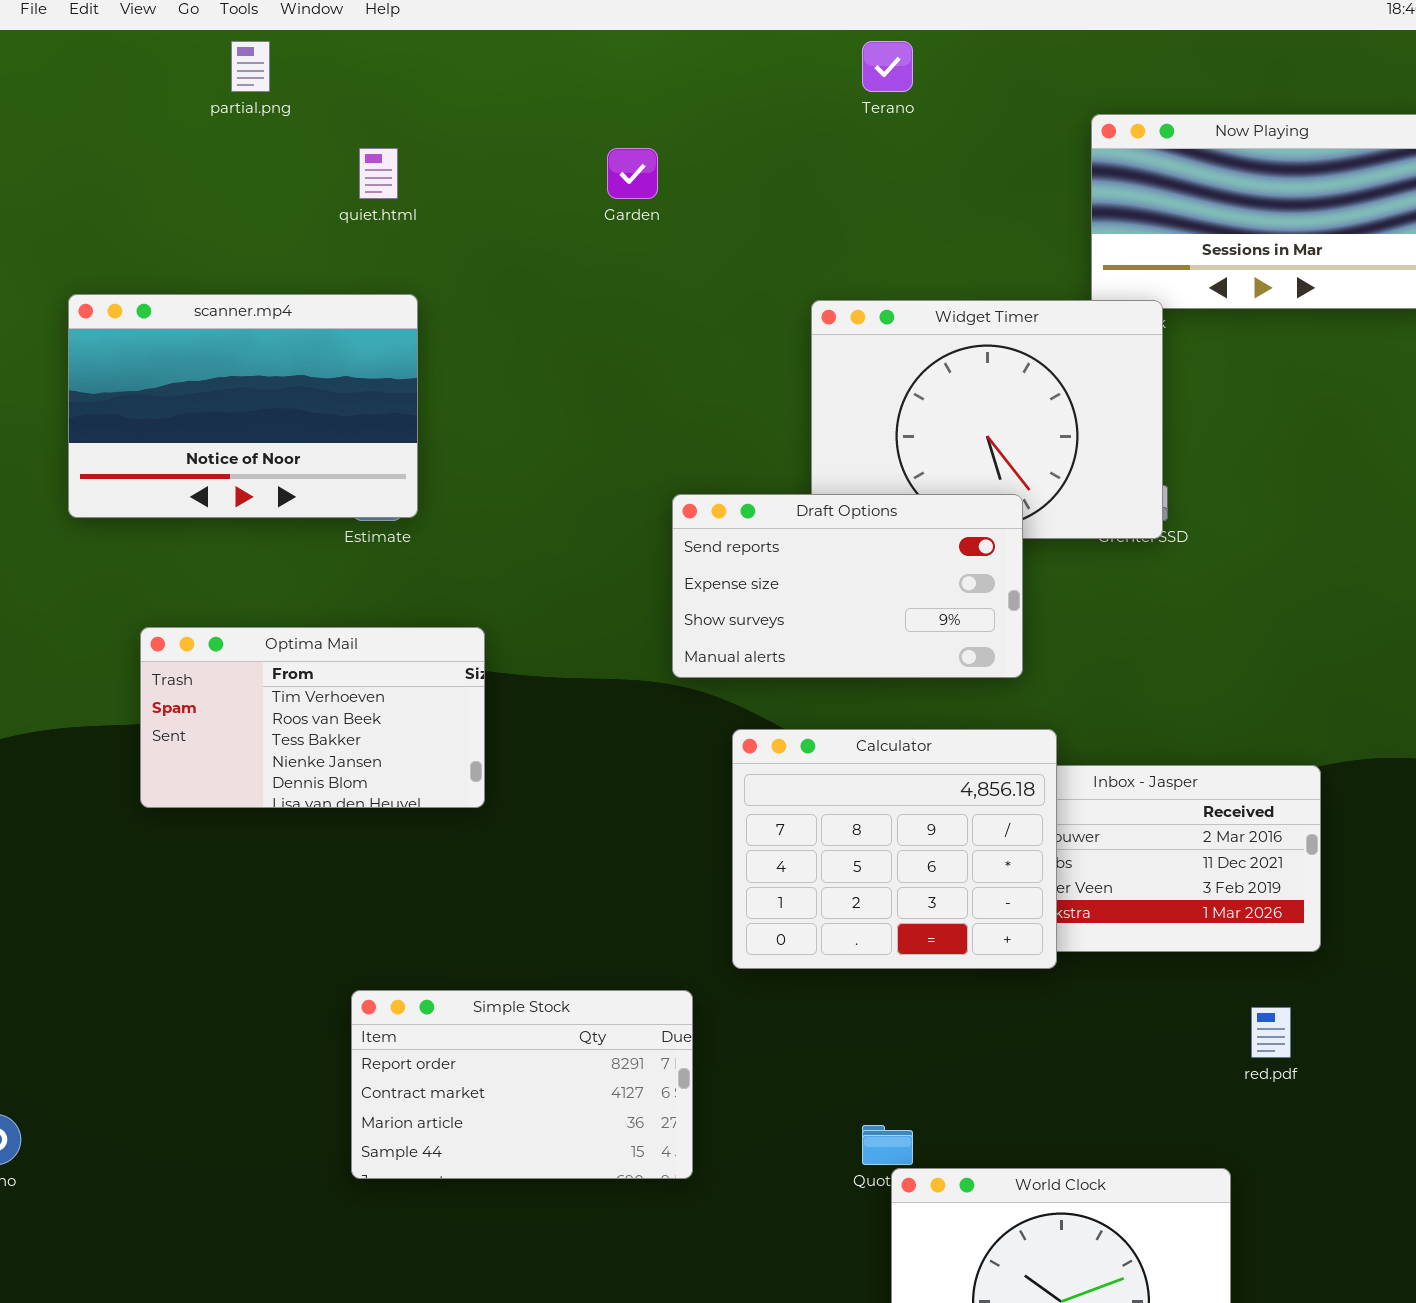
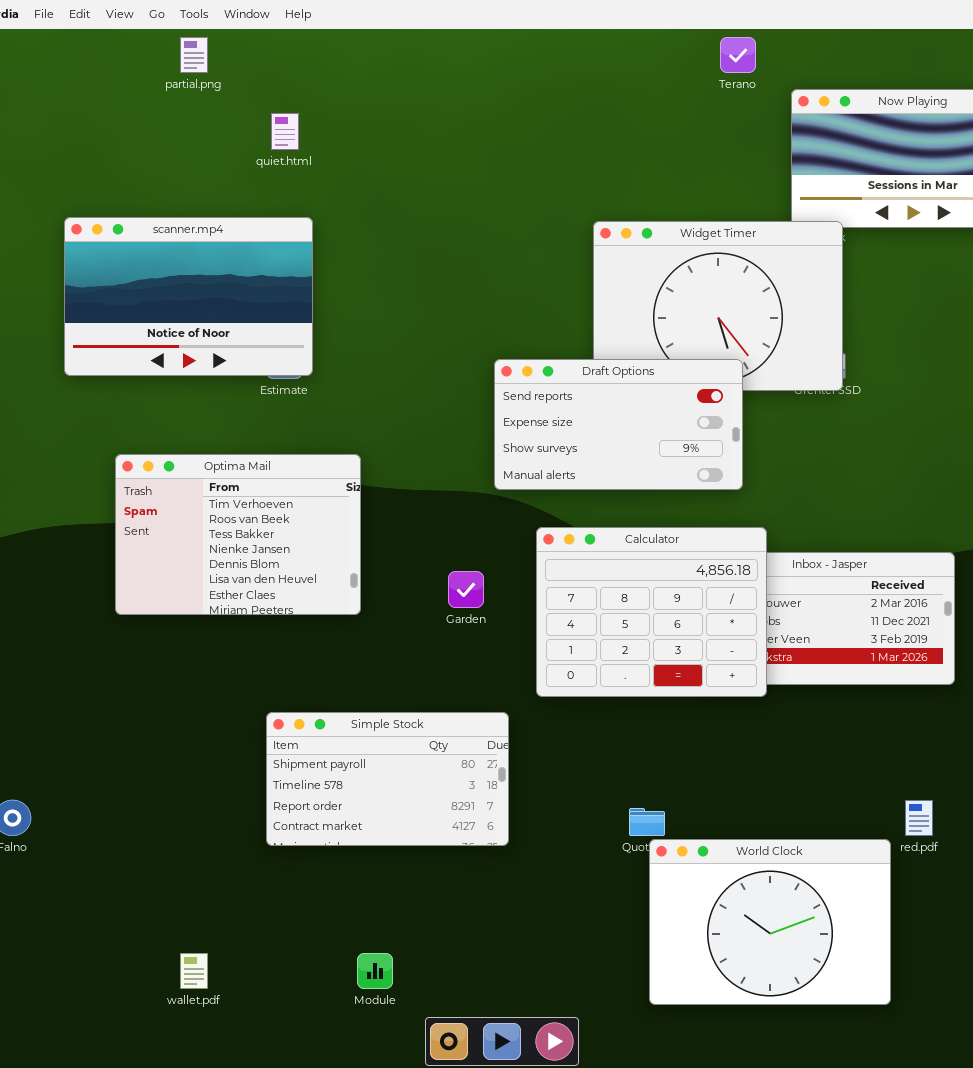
Terano: [862,41,913,92] -> [720,37,756,73], moved
Garden: [607,148,658,199] -> [448,571,484,608], moved
Optima Mail: [140,627,485,808] -> [115,454,361,615], resized
Simple Stock: [351,990,693,1179] -> [266,712,509,846], scrolled up 2 rows
red.pdf: [1251,1007,1291,1058] -> [905,800,933,836], moved

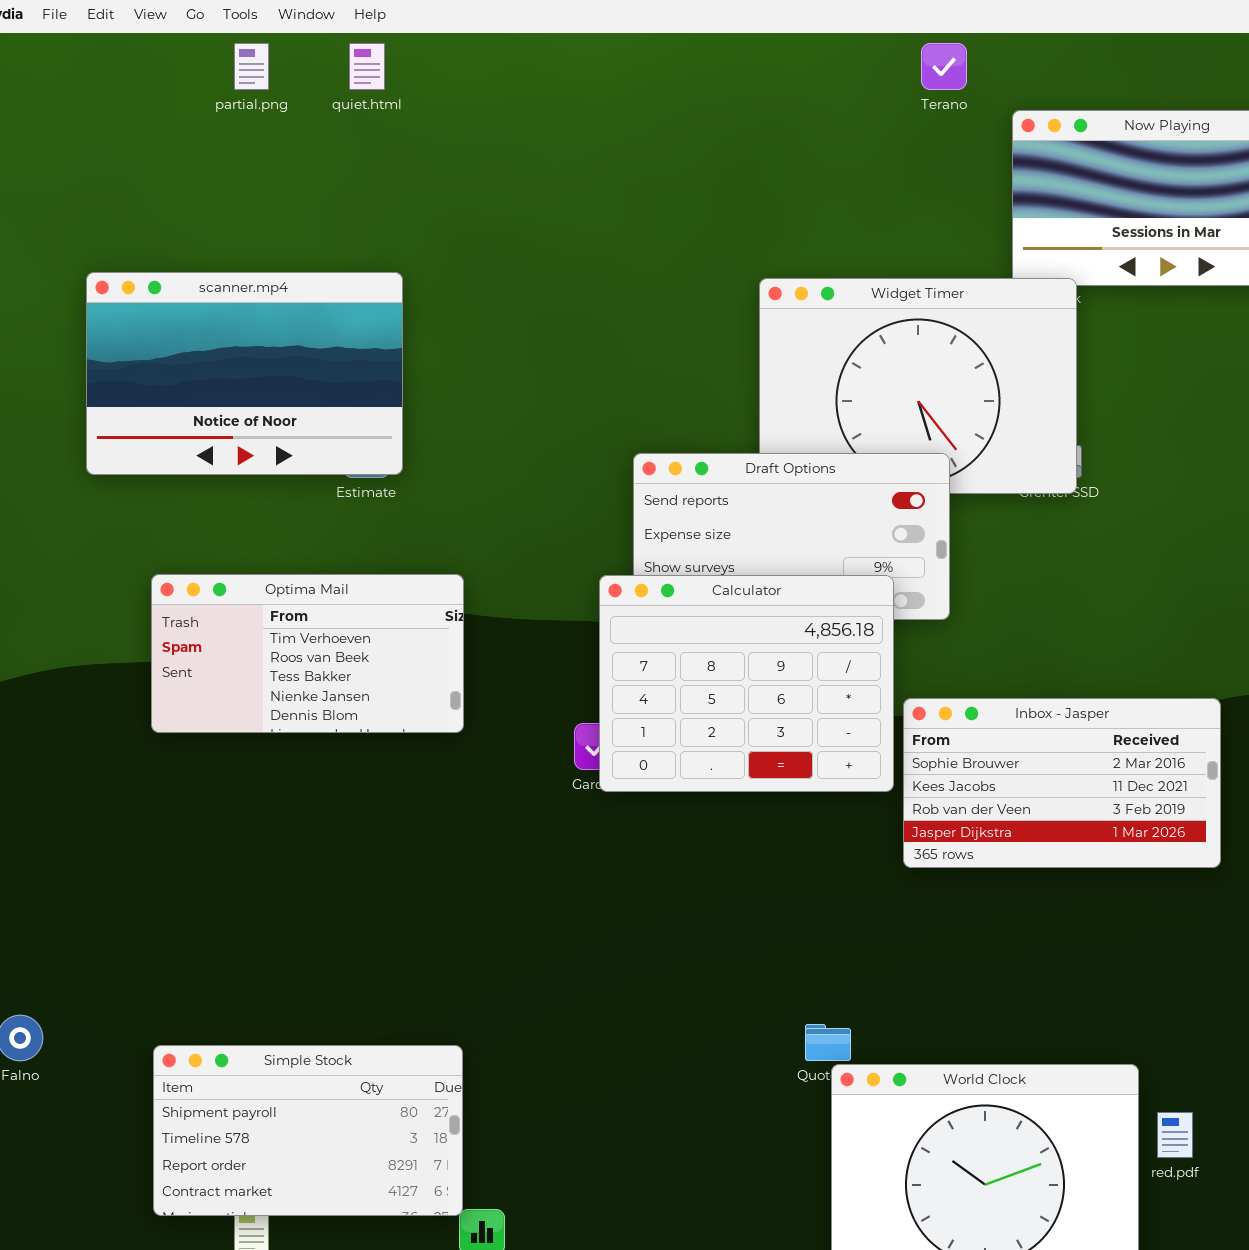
quiet.html: [271,113,299,150] -> [349,43,385,90], moved
Optima Mail: [115,454,361,615] -> [151,574,464,733], resized
Calculator: [536,527,767,697] -> [599,575,894,792], moved
Simple Stock: [266,712,509,846] -> [153,1045,463,1216], moved
red.pdf: [905,800,933,836] -> [1157,1112,1193,1158], moved

